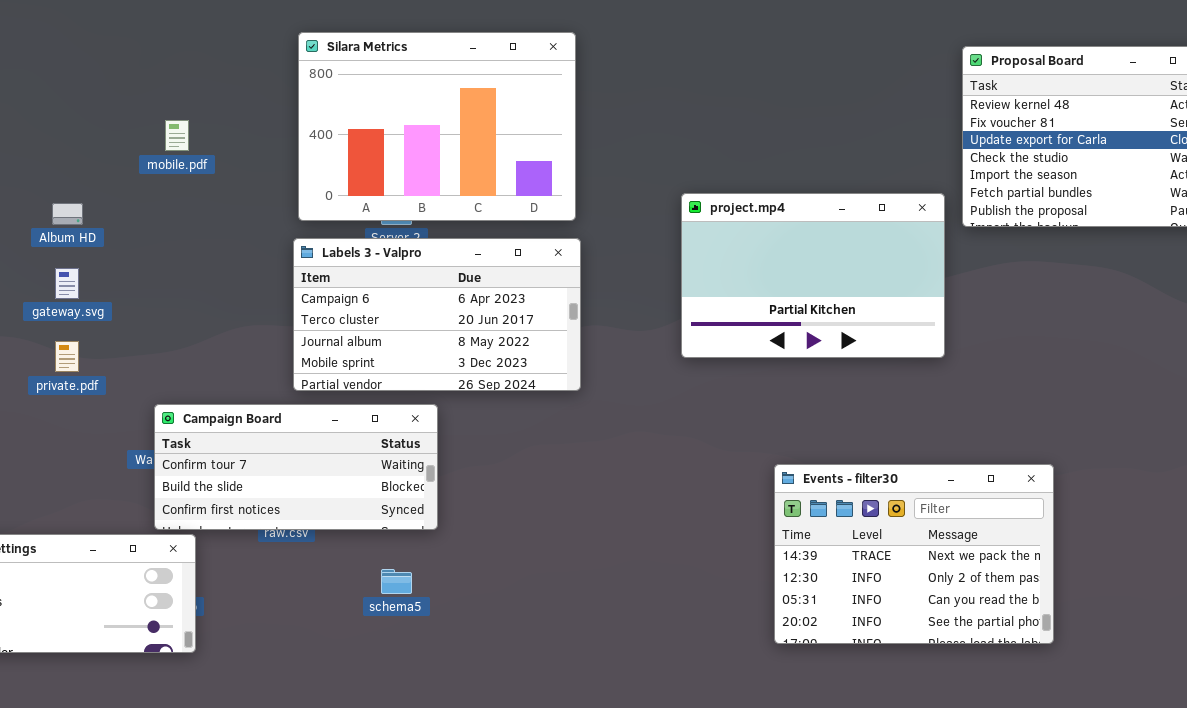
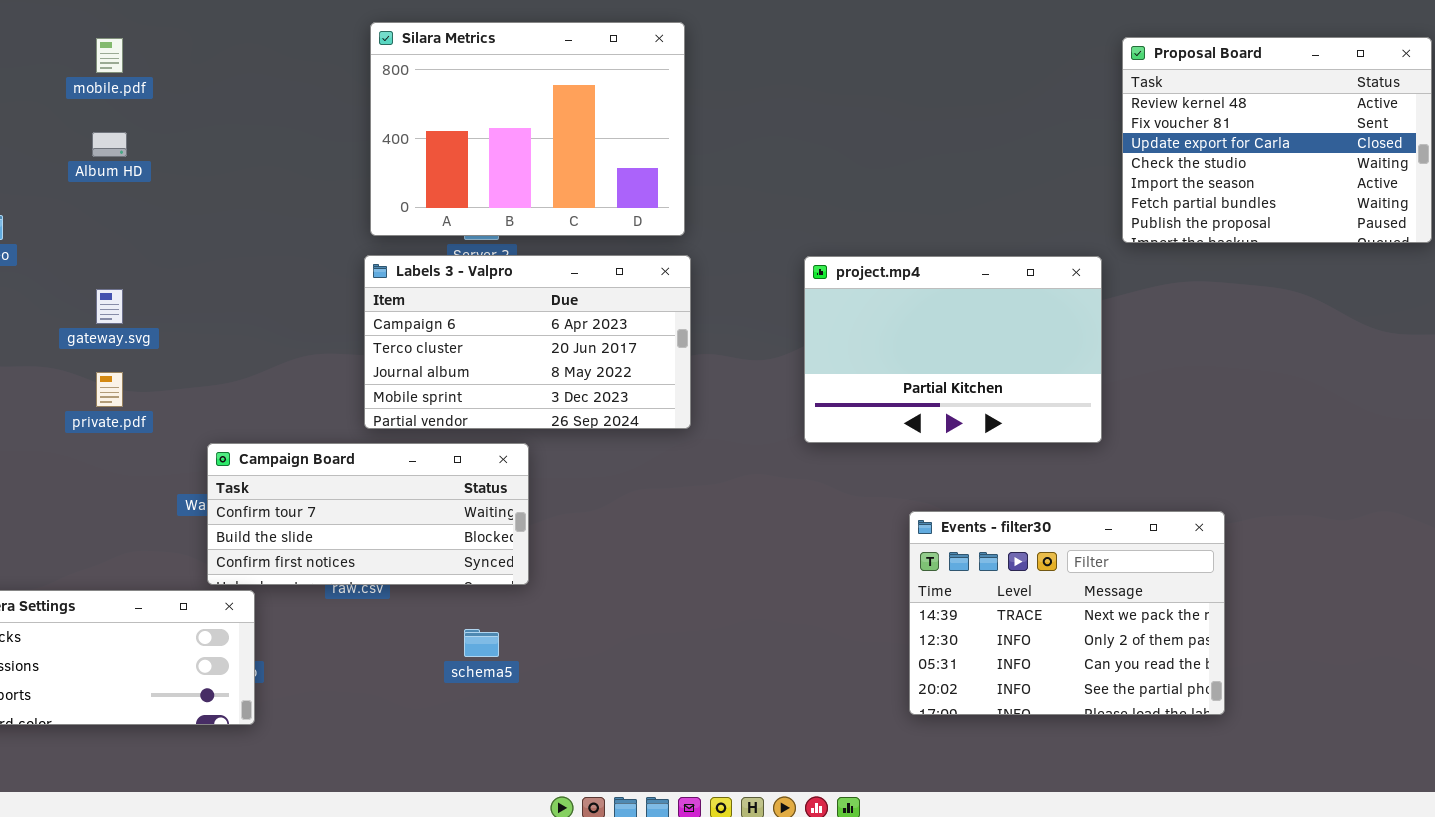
mobile.pdf: [165,120,189,151] -> [96,38,123,73], moved
project.mp4: [681,193,945,358] -> [804,256,1102,443], moved
Album HD: [52,203,83,225] -> [92,132,127,157], moved

